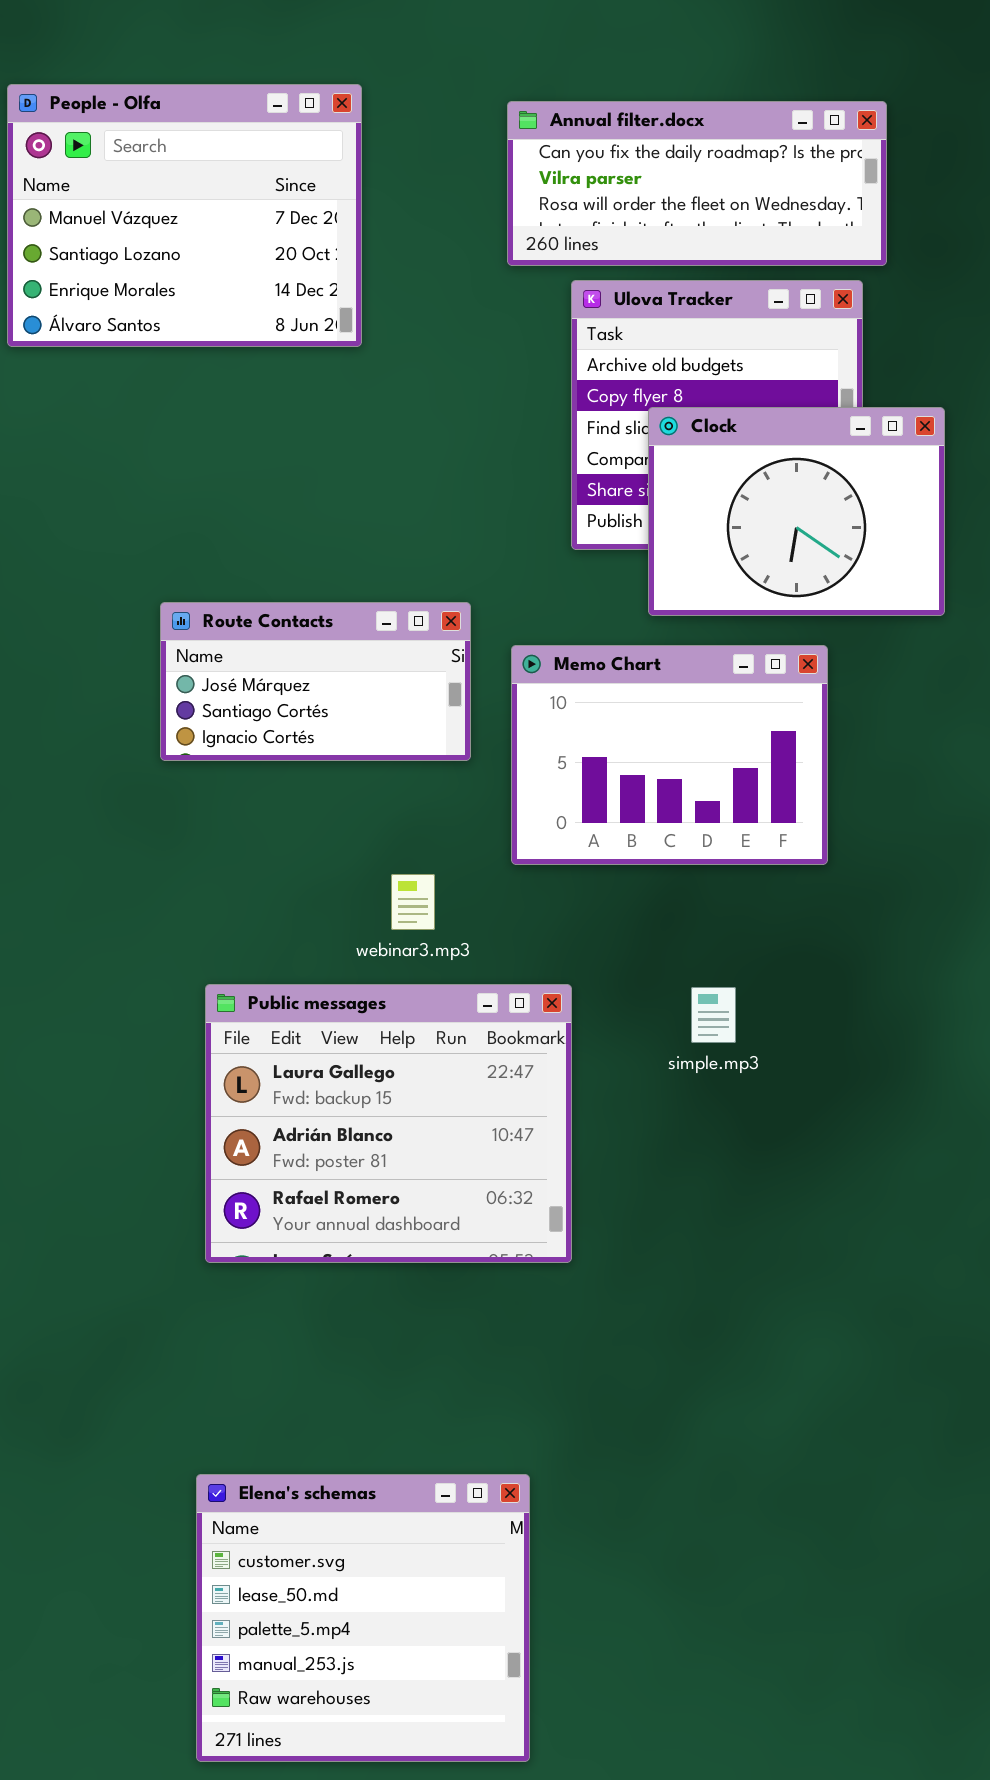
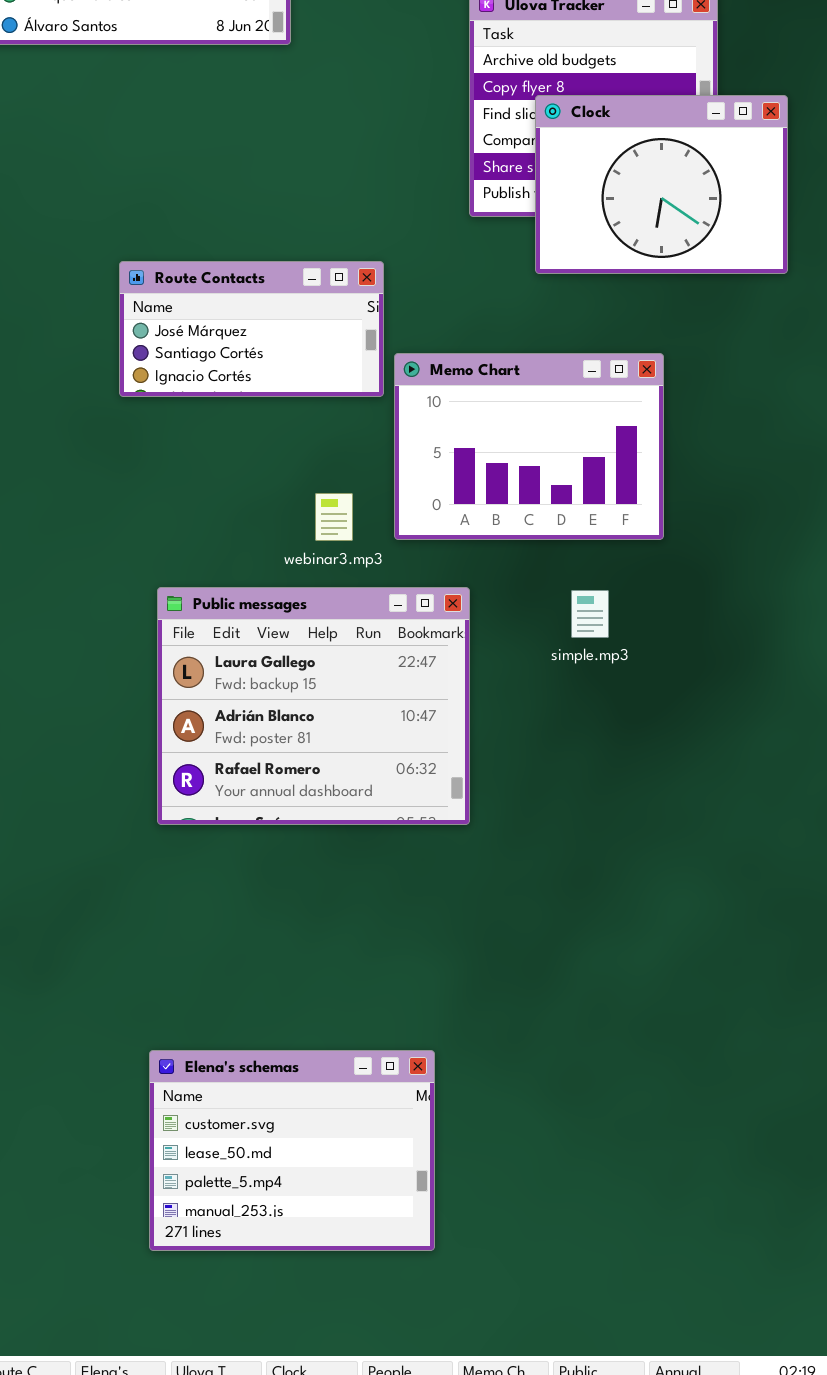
Memo Chart: [511,645,828,865] -> [394,353,664,540], moved
Elena's schemas: [196,1474,530,1762] -> [149,1050,435,1251], resized

